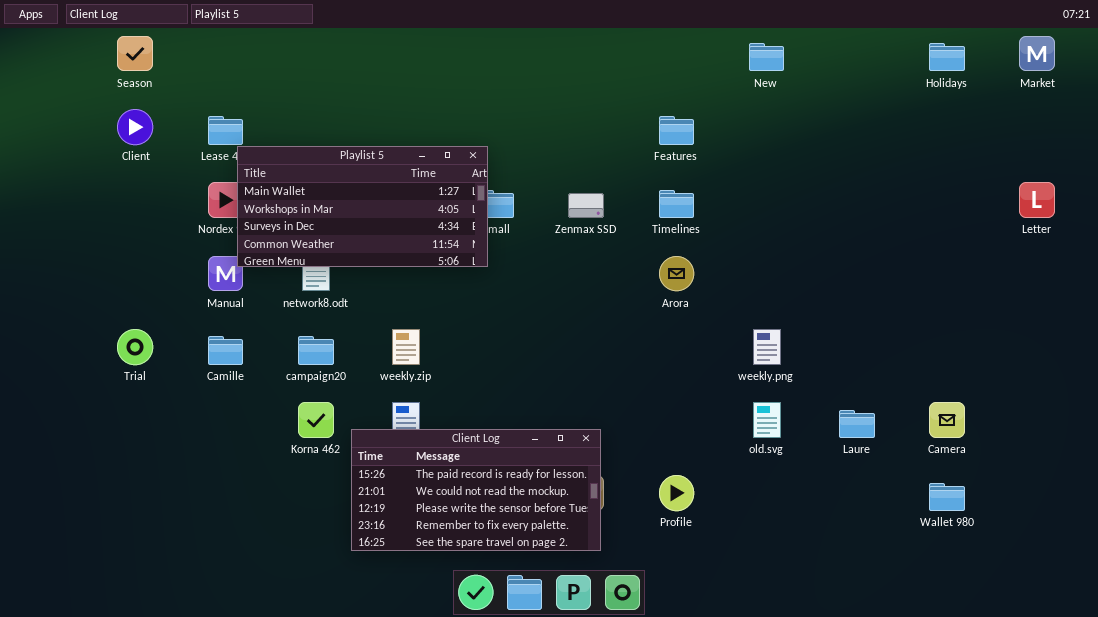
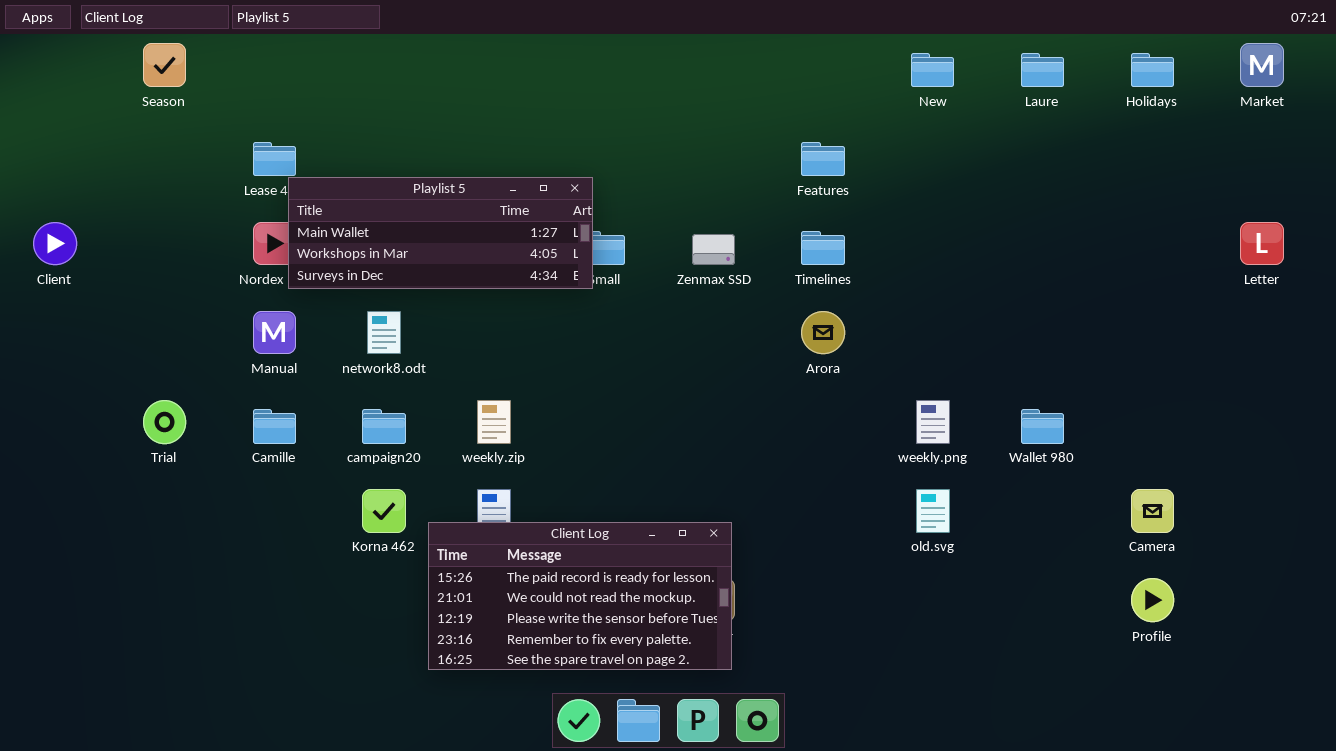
Client: [117,109,153,145] -> [33,222,77,265], moved
Playlist 5: [237,146,488,267] -> [288,177,593,289], resized
Laure: [839,410,875,438] -> [1021,53,1064,87], moved
Profile: [659,475,694,511] -> [1131,578,1174,622], moved
Wallet 980: [929,483,965,511] -> [1021,409,1064,444], moved

